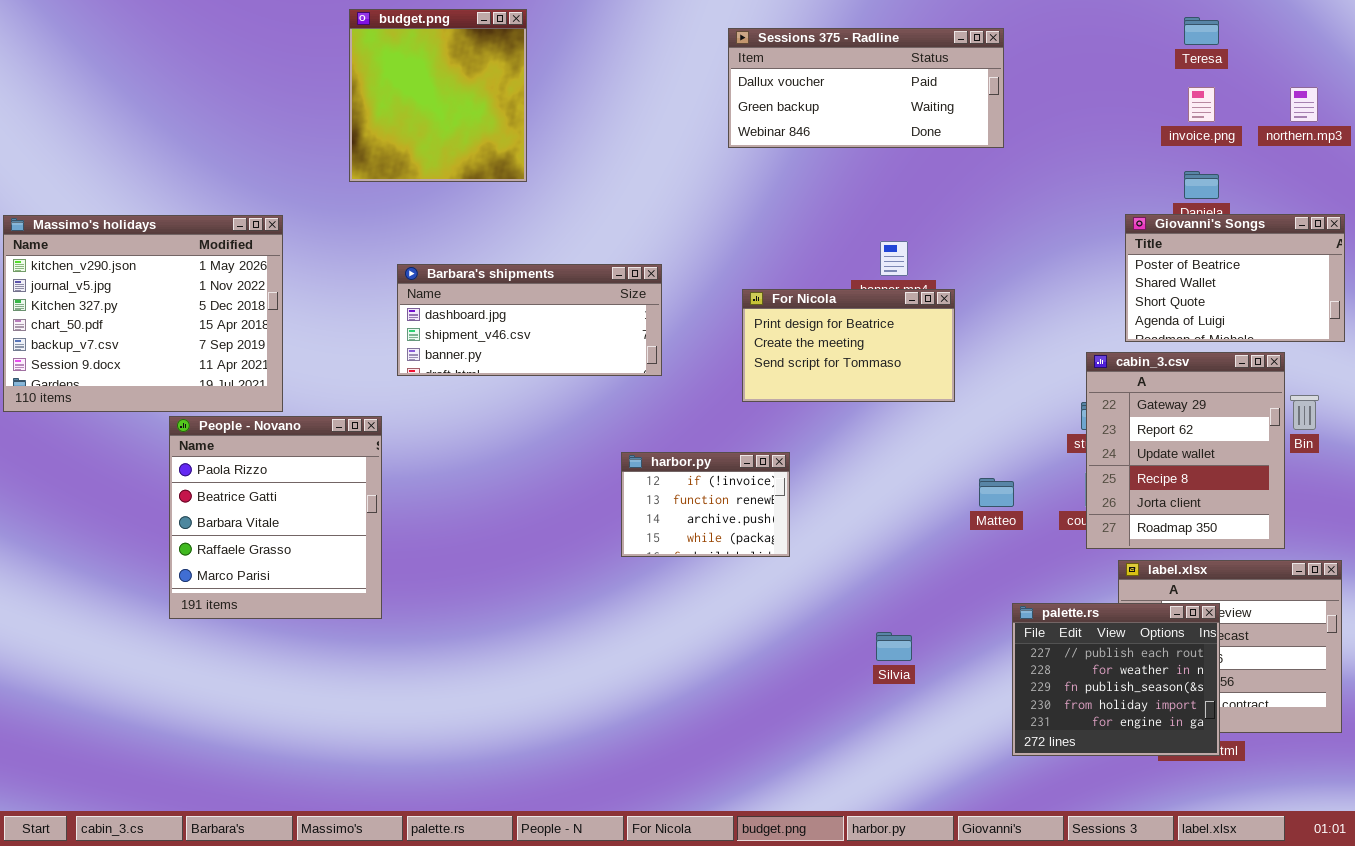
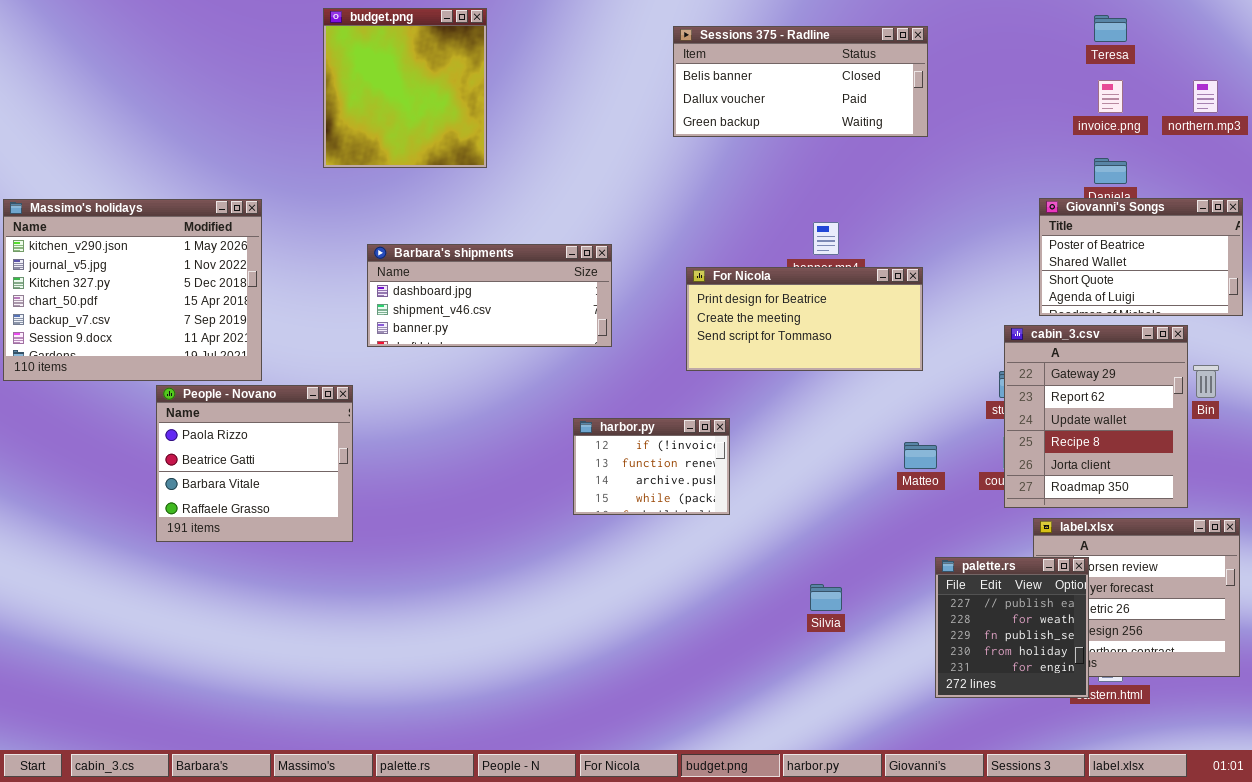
Sessions 375 - Radline: [728,28,1004,148] -> [673,26,928,137], scrolled up 1 row
For Nicola: [742,289,955,402] -> [686,267,923,371], resized
People - Novano: [169,416,382,619] -> [156,385,353,542], resized
palette.rs: [1012,603,1220,756] -> [935,557,1089,698], resized

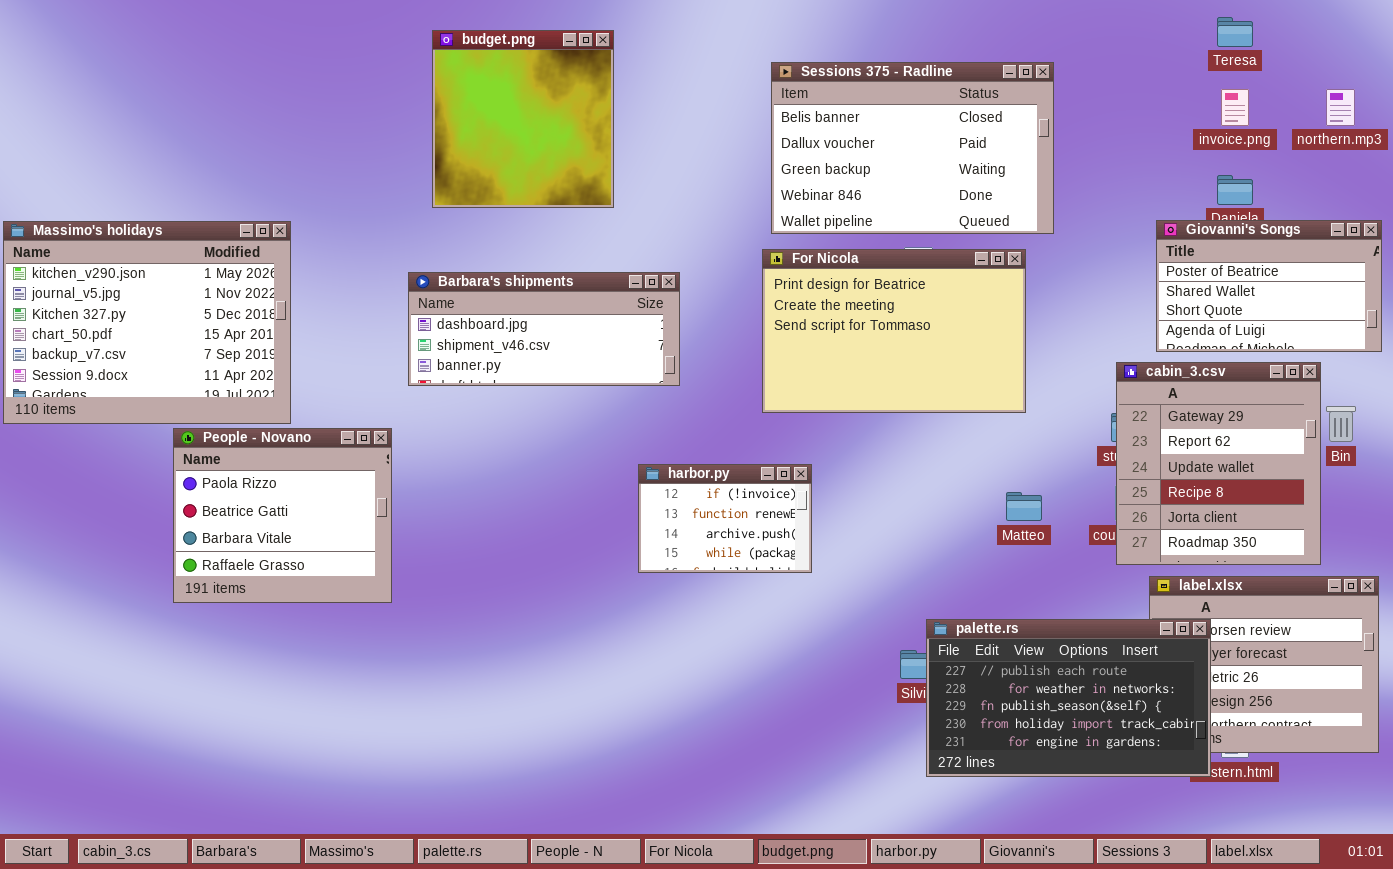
budget.png: [323,8,487,168] -> [432,30,614,208], moved
Sessions 375 - Radline: [673,26,928,137] -> [771,62,1054,234], moved, resized
For Nicola: [686,267,923,371] -> [762,249,1026,413], resized
palette.rs: [935,557,1089,698] -> [926,619,1211,777], resized

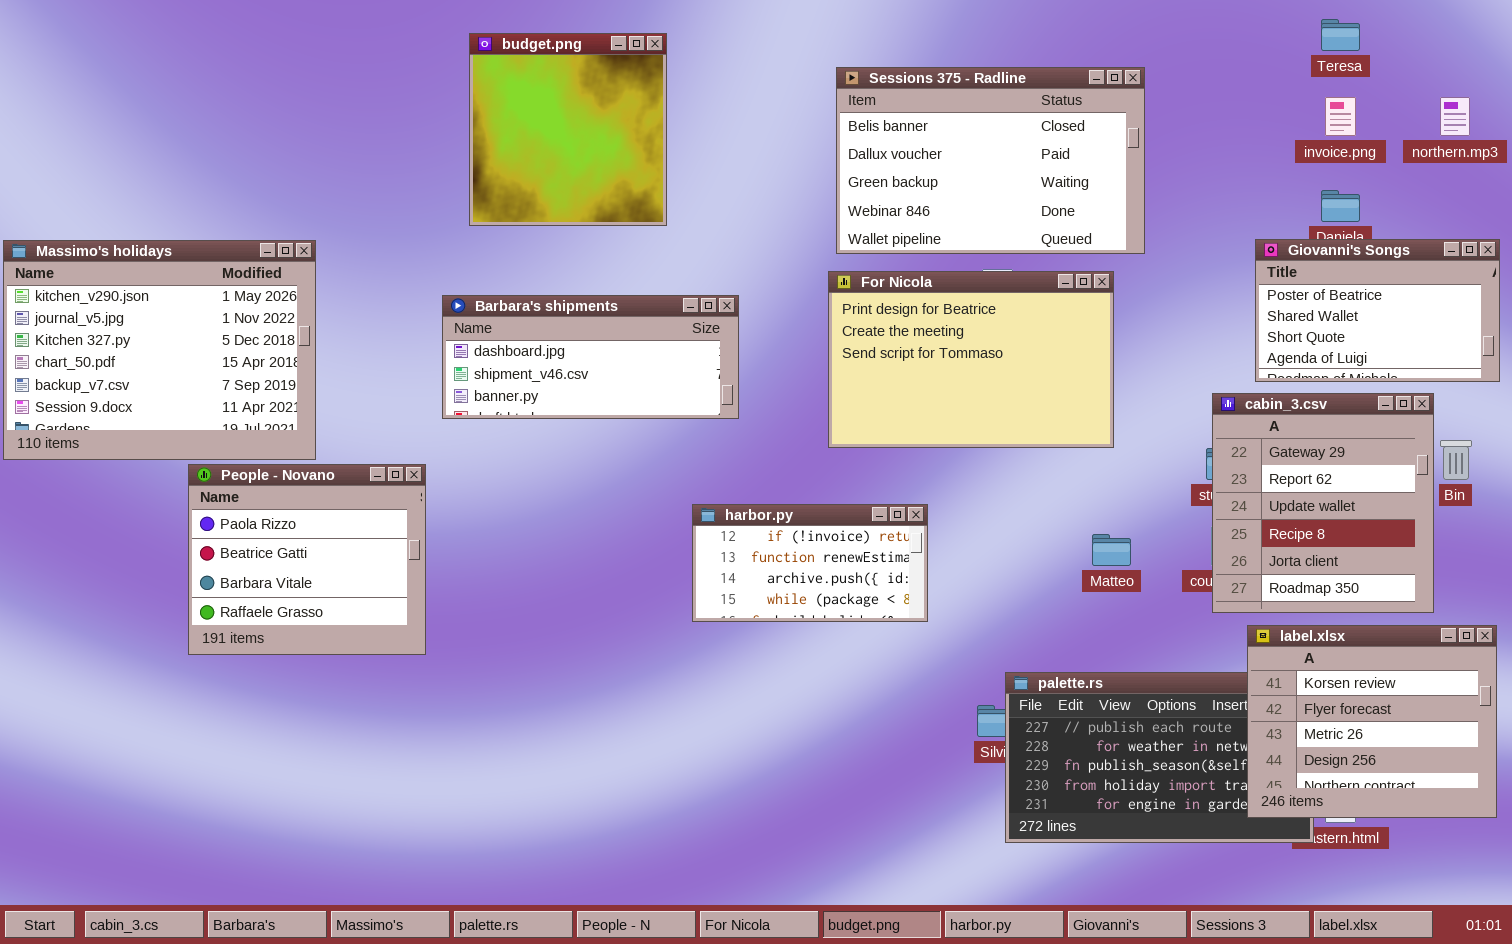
harbor.py: [638,464,812,573] -> [692,504,928,622], resized
label.xlsx: [1149,576,1379,753] -> [1247,625,1497,818], raised

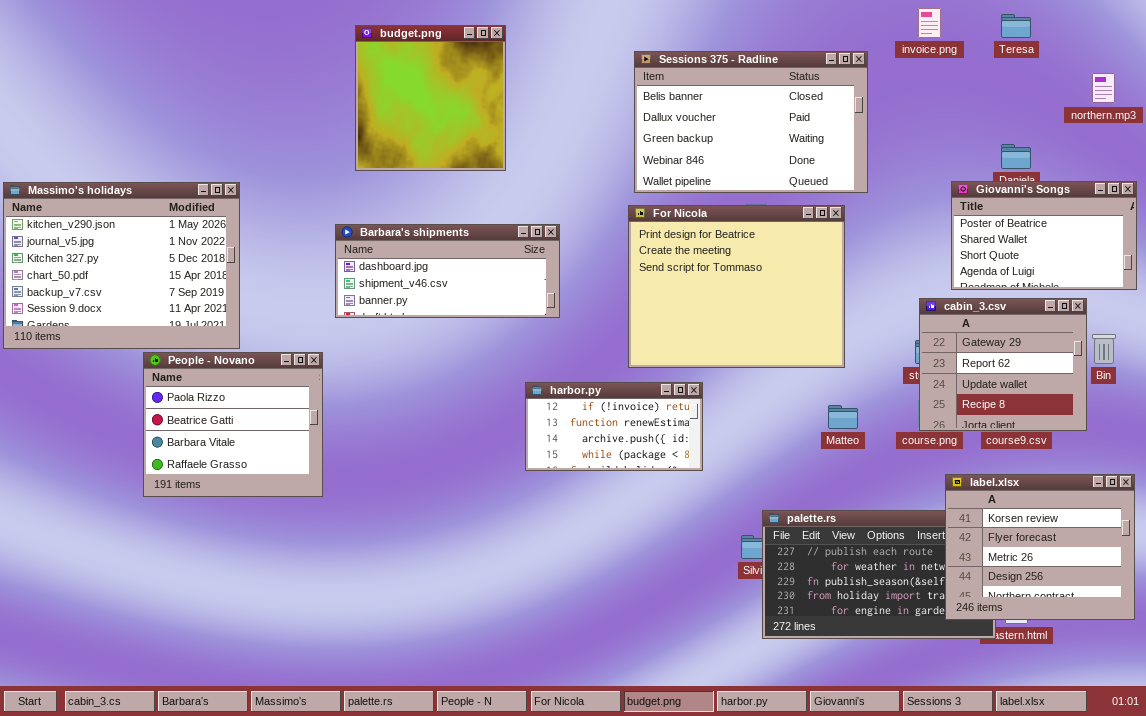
invoice.png: [1325,97,1356,136] -> [918,8,941,38], moved
For Nicola: [828,271,1114,448] -> [628,205,845,368], resized
cabin_3.csv: [1212,393,1434,613] -> [919,298,1087,431], resized

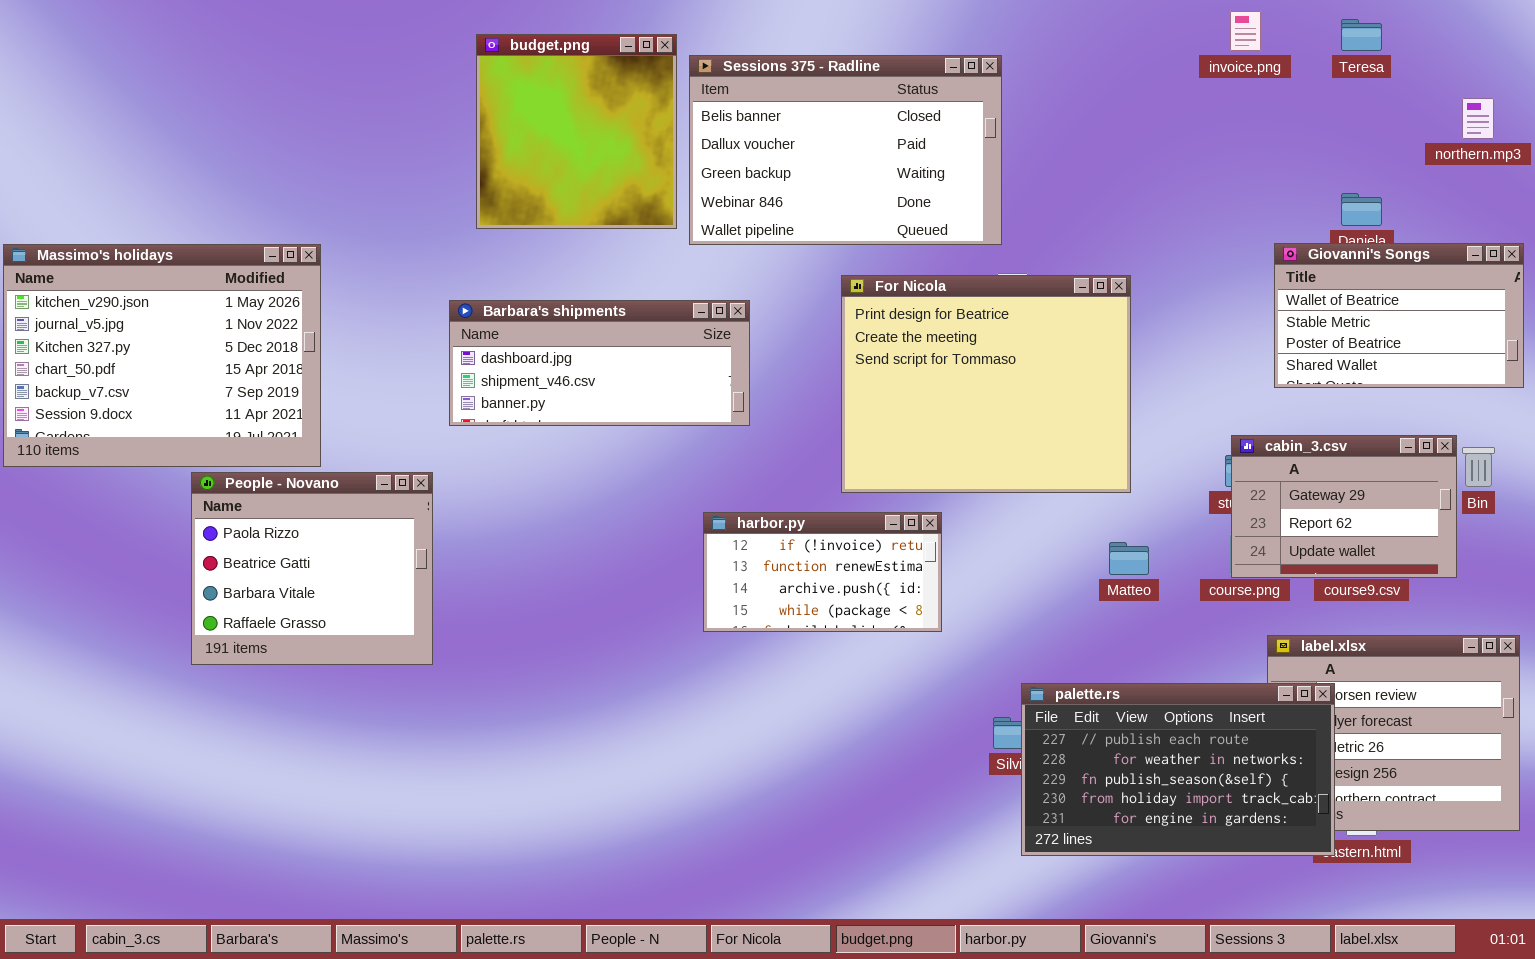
Sessions 375 - Radline: [634,51,868,193] -> [689,55,1002,245], moved
Giovanni's Songs: [951,181,1137,290] -> [1274,243,1524,388], scrolled up 2 rows
cabin_3.csv: [919,298,1087,431] -> [1231,435,1457,578], resized
palette.rs: [762,510,996,639] -> [1021,683,1335,856], raised

